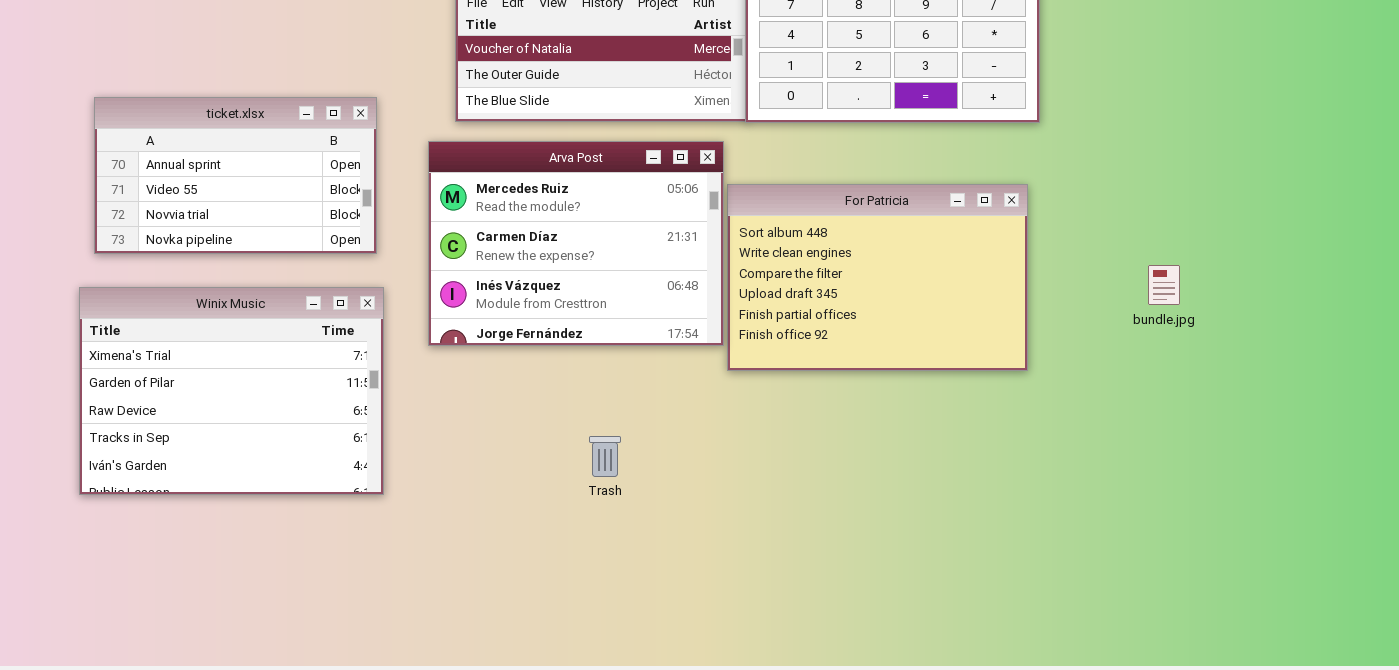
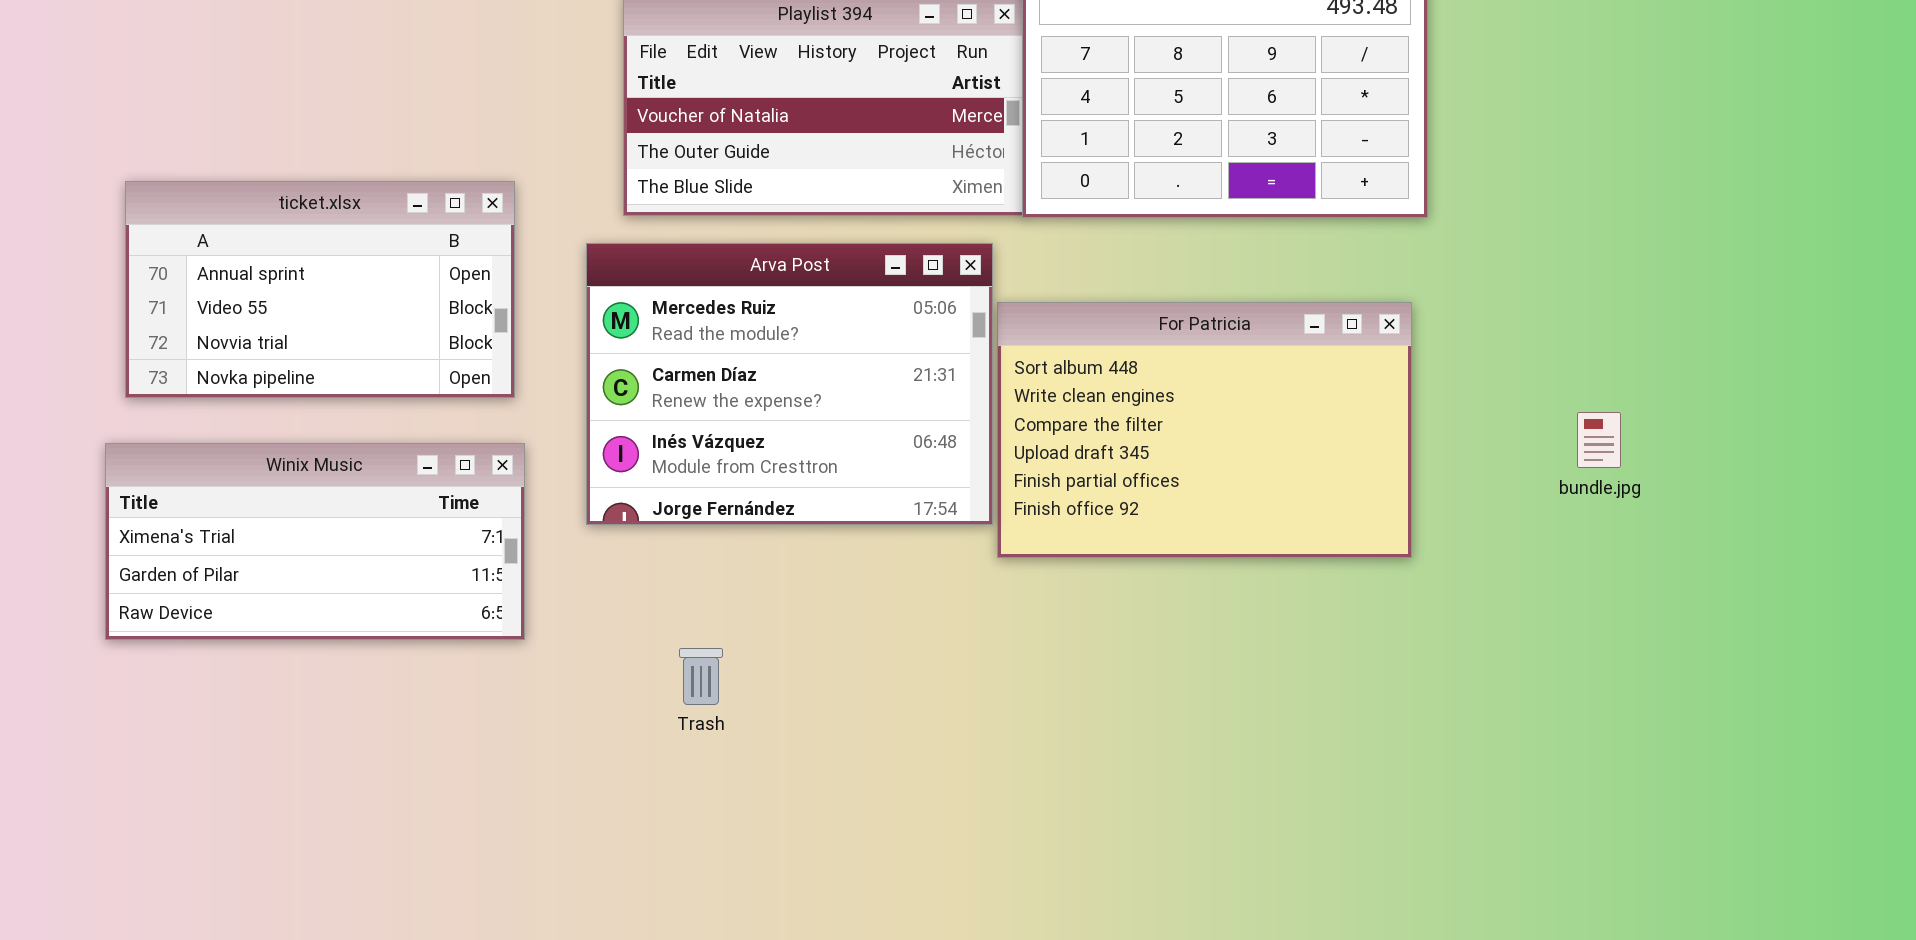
Winix Music: [79,287,384,495] -> [105,443,525,640], resized
Trash: [589,436,621,477] -> [679,648,723,705], moved

